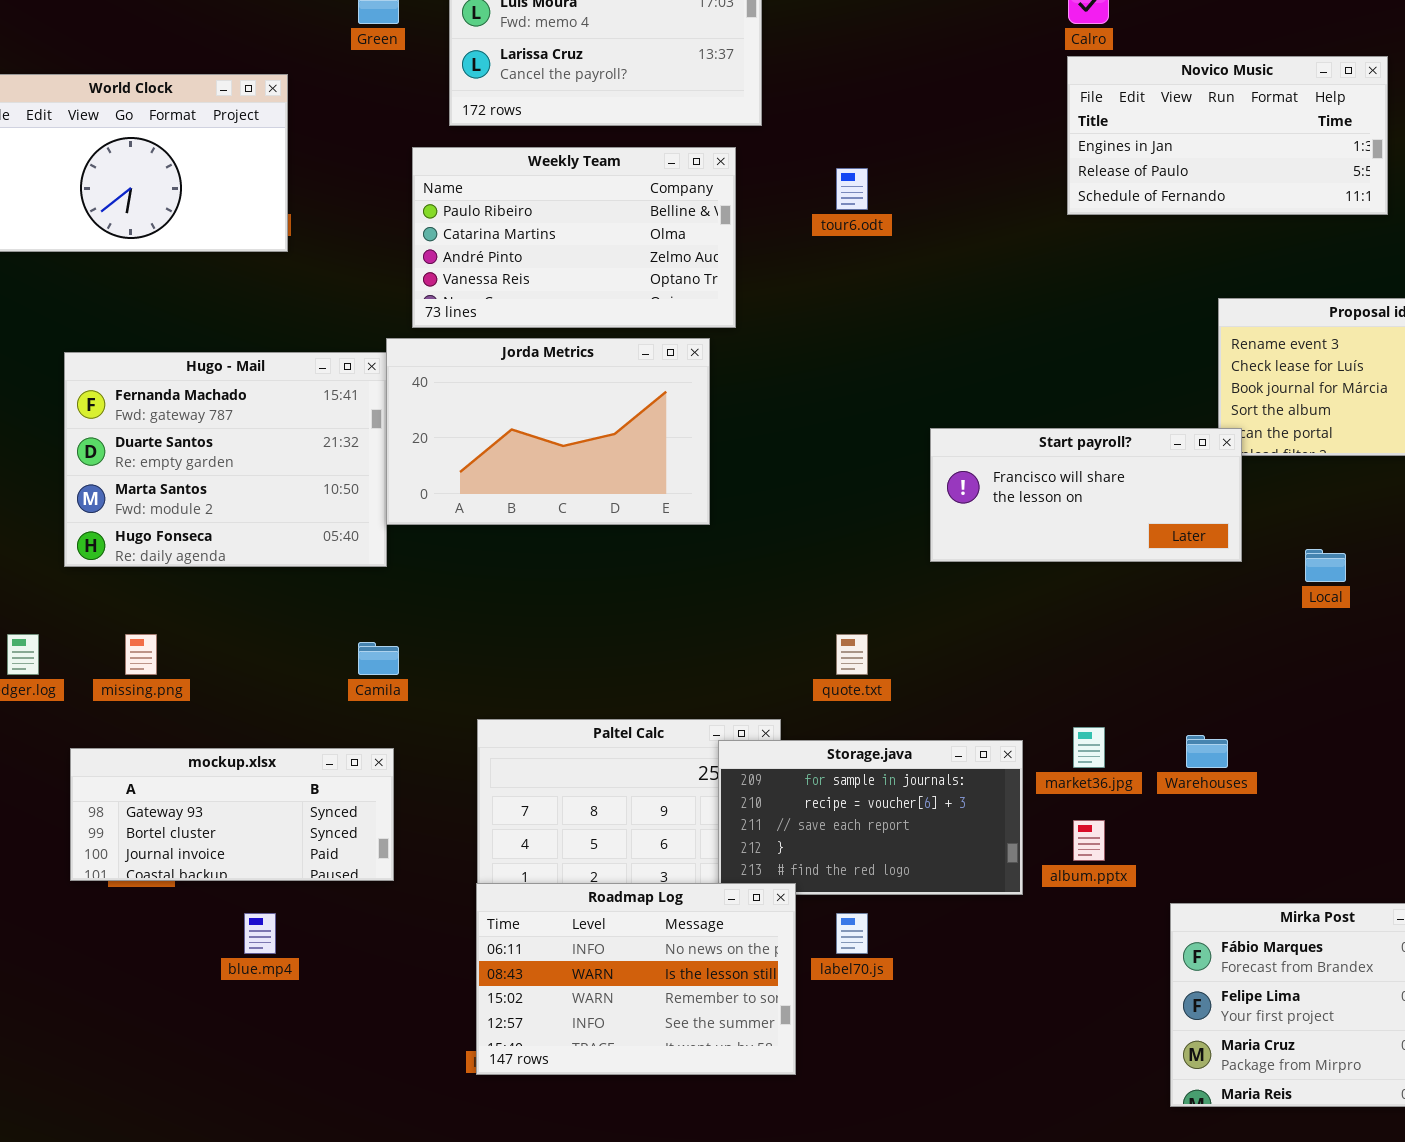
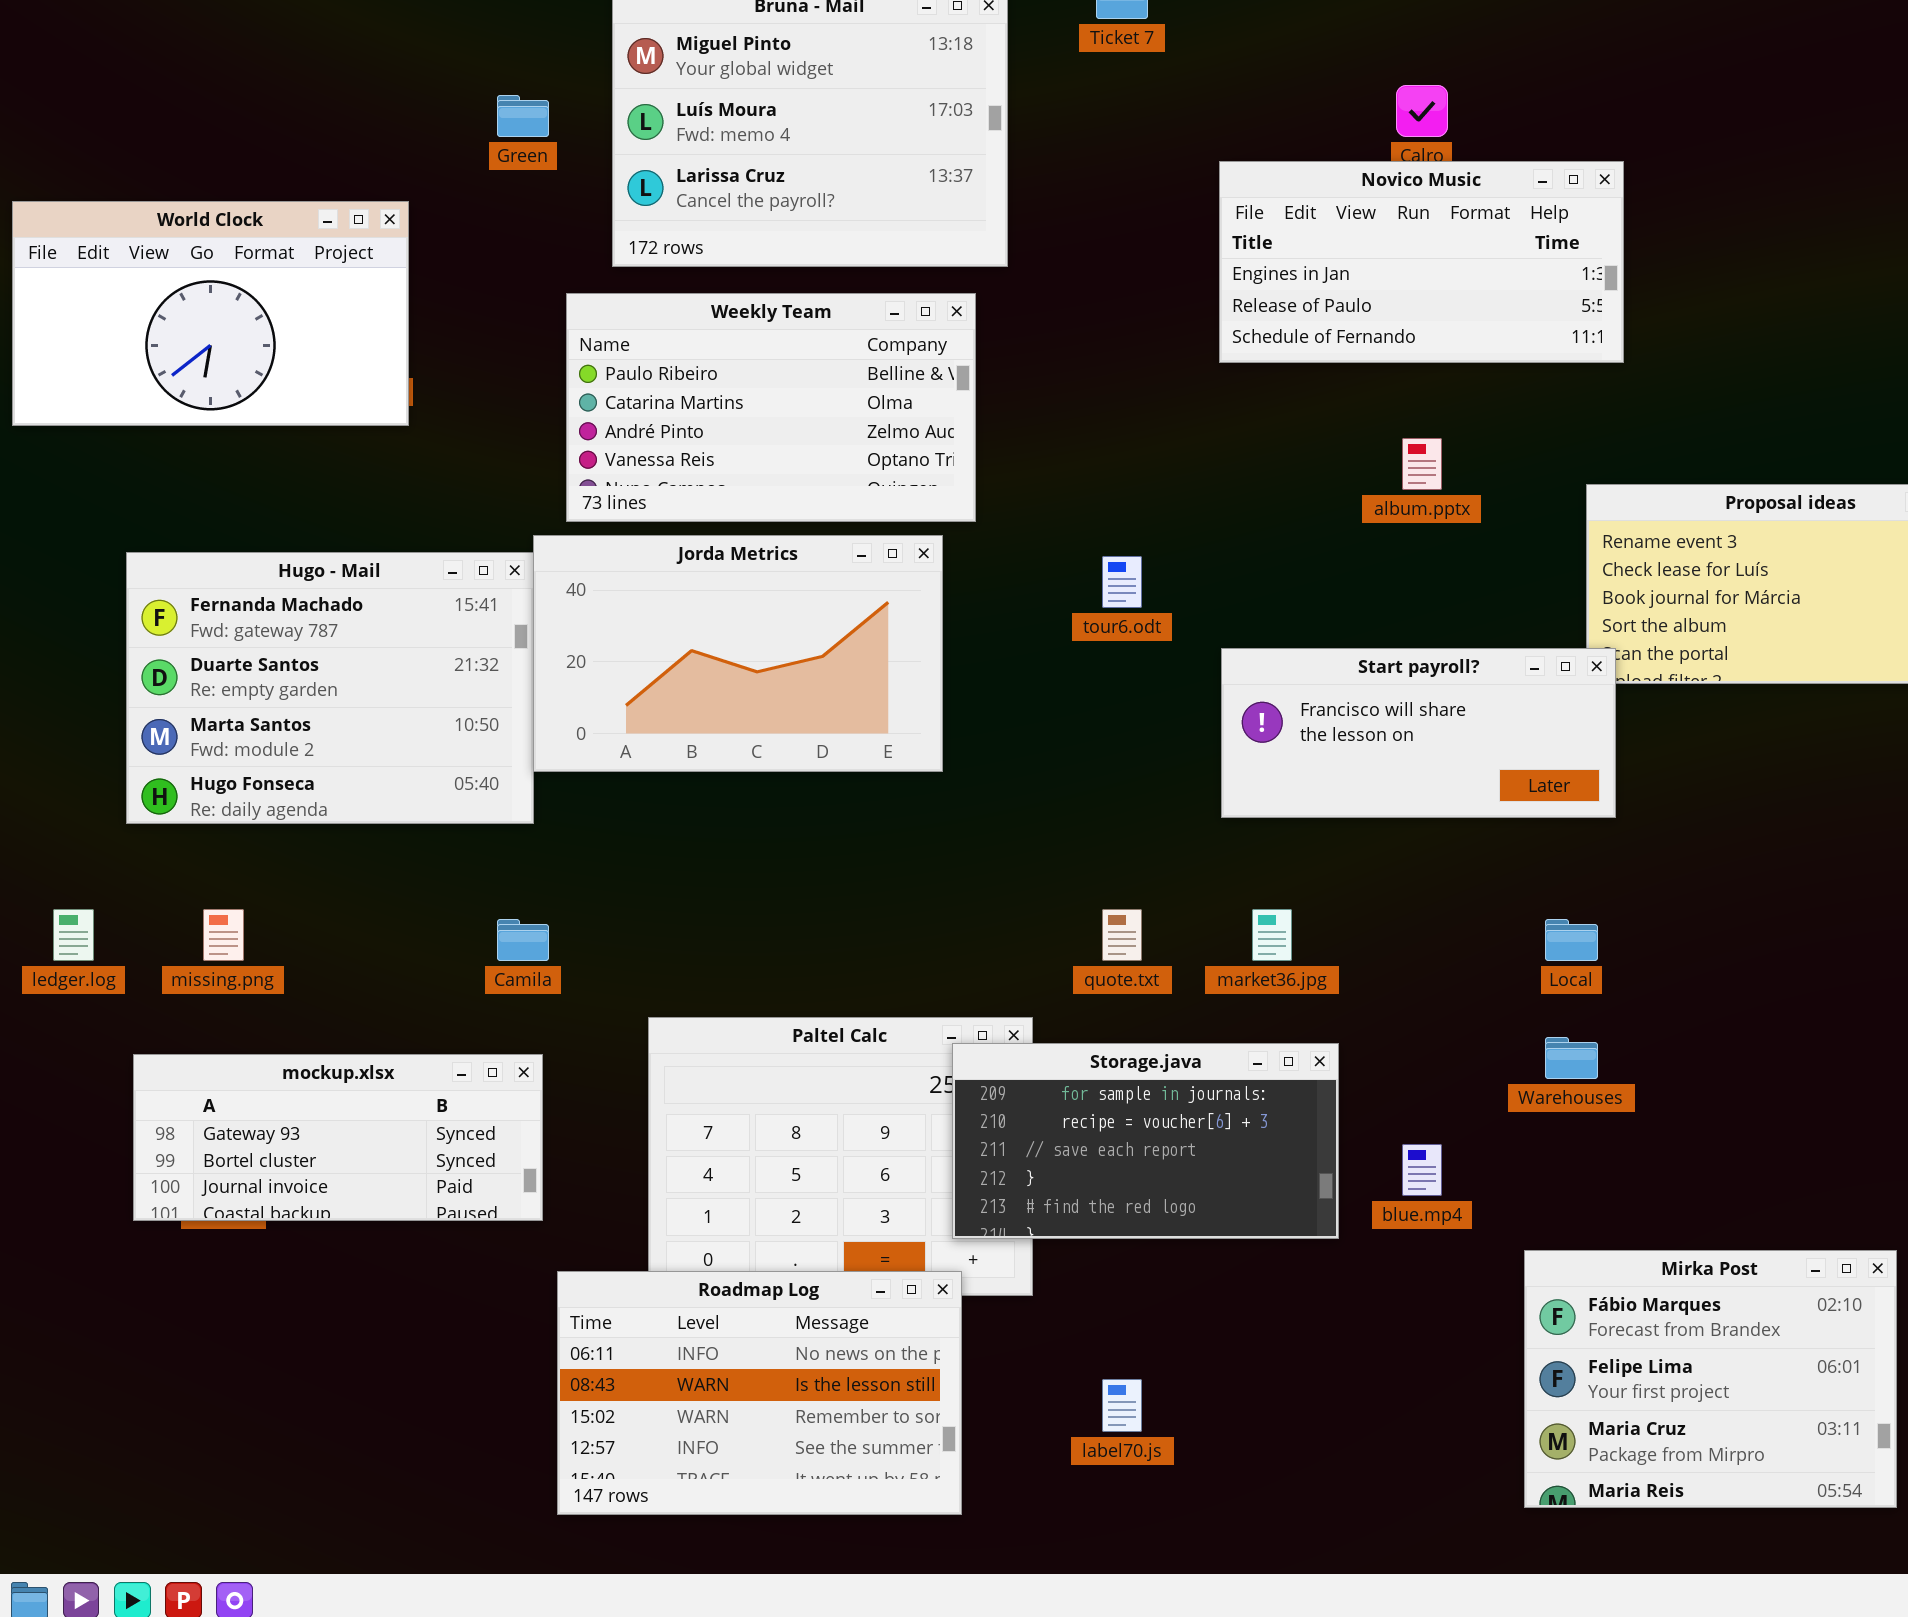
Novico Music: [1067,56,1388,215] -> [1219,161,1624,363], moved
tour6.odt: [836,168,868,210] -> [1102,556,1142,608], moved
Local: [1305,549,1346,582] -> [1545,919,1598,961], moved
market36.jpg: [1073,727,1105,768] -> [1252,909,1292,961], moved
album.pptx: [1073,820,1105,861] -> [1402,438,1442,490], moved
Roadmap Log: [476,883,796,1075] -> [557,1271,962,1515], moved
blue.mp4: [244,913,276,954] -> [1402,1144,1442,1196], moved
label70.js: [836,913,868,954] -> [1102,1379,1142,1432], moved

